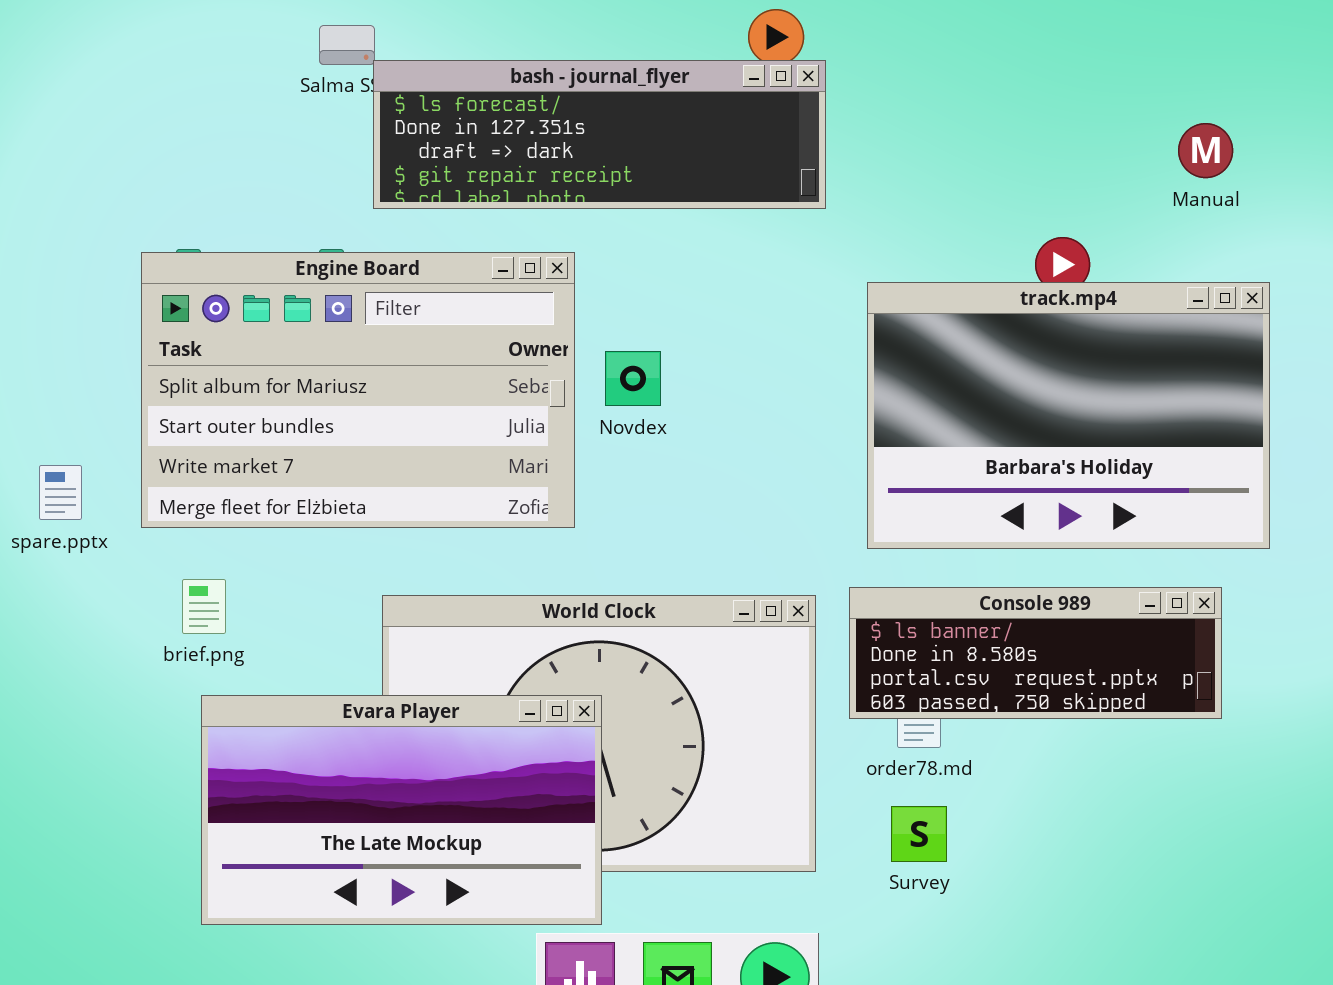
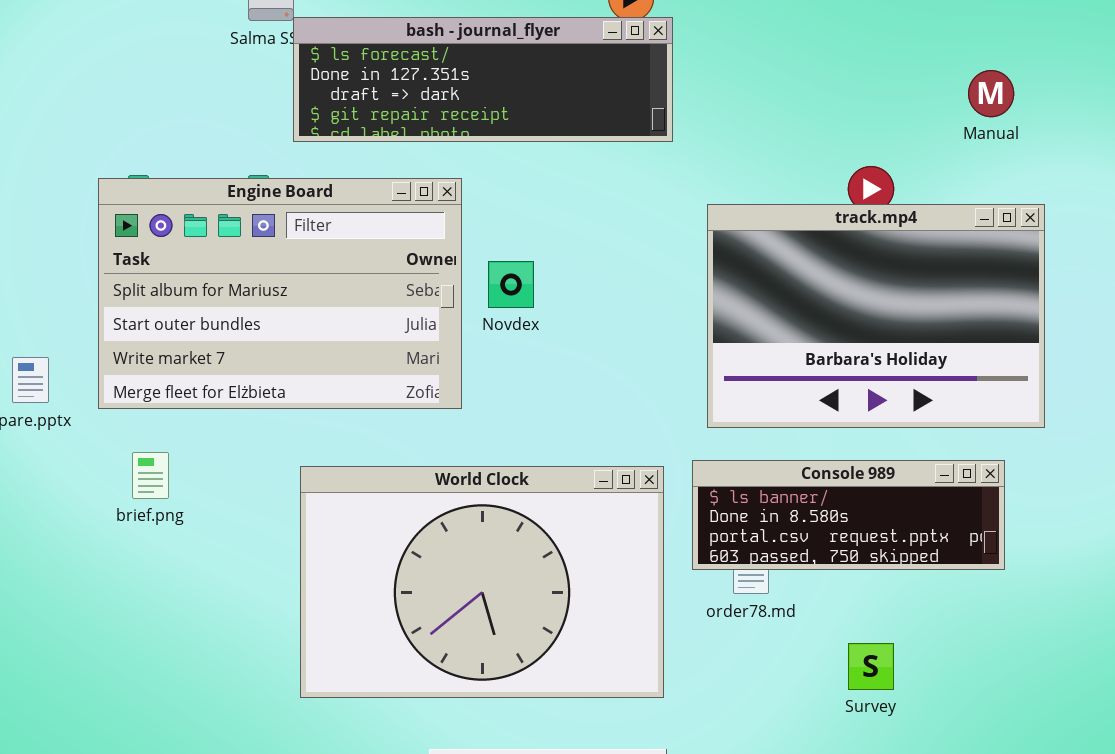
Evara Player: [201,695,602,925] -> none, closed
Survey: [891,806,947,862] -> [848,643,894,690], moved

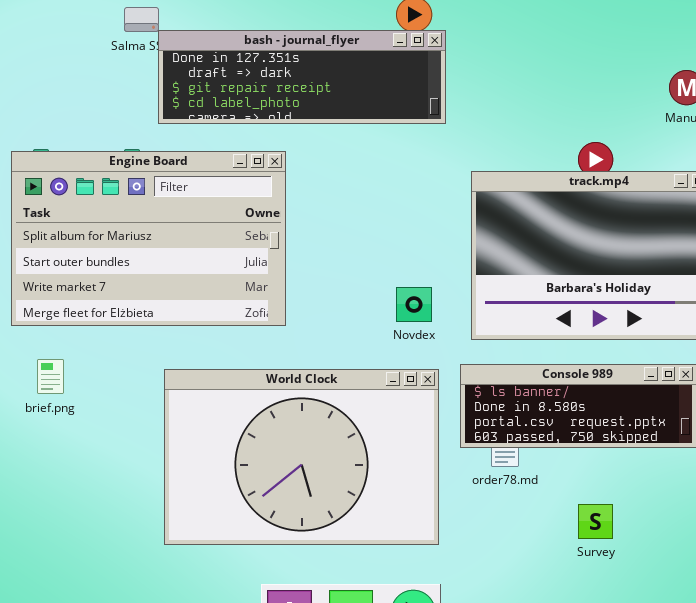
bash - journal_flyer: [293,17,673,142] -> [158,30,446,124], scrolled down 1 row
Novdex: [488,261,534,308] -> [396,287,432,322], moved

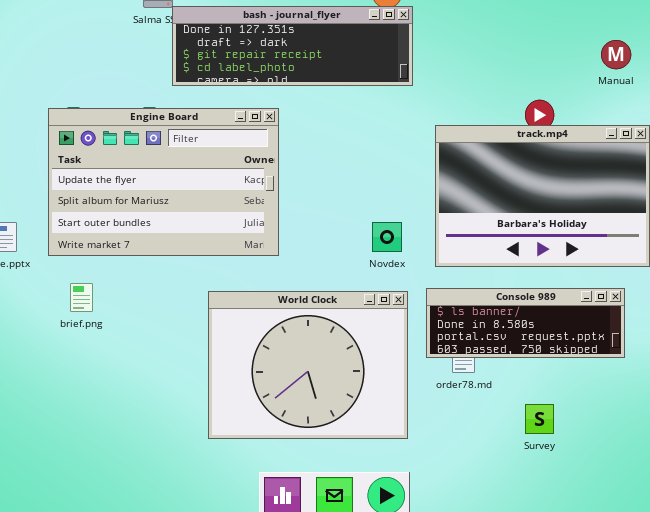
Engine Board: [11,151,286,326] -> [48,108,279,256], scrolled up 1 row
World Clock: [164,369,439,545] -> [208,291,408,439], resized

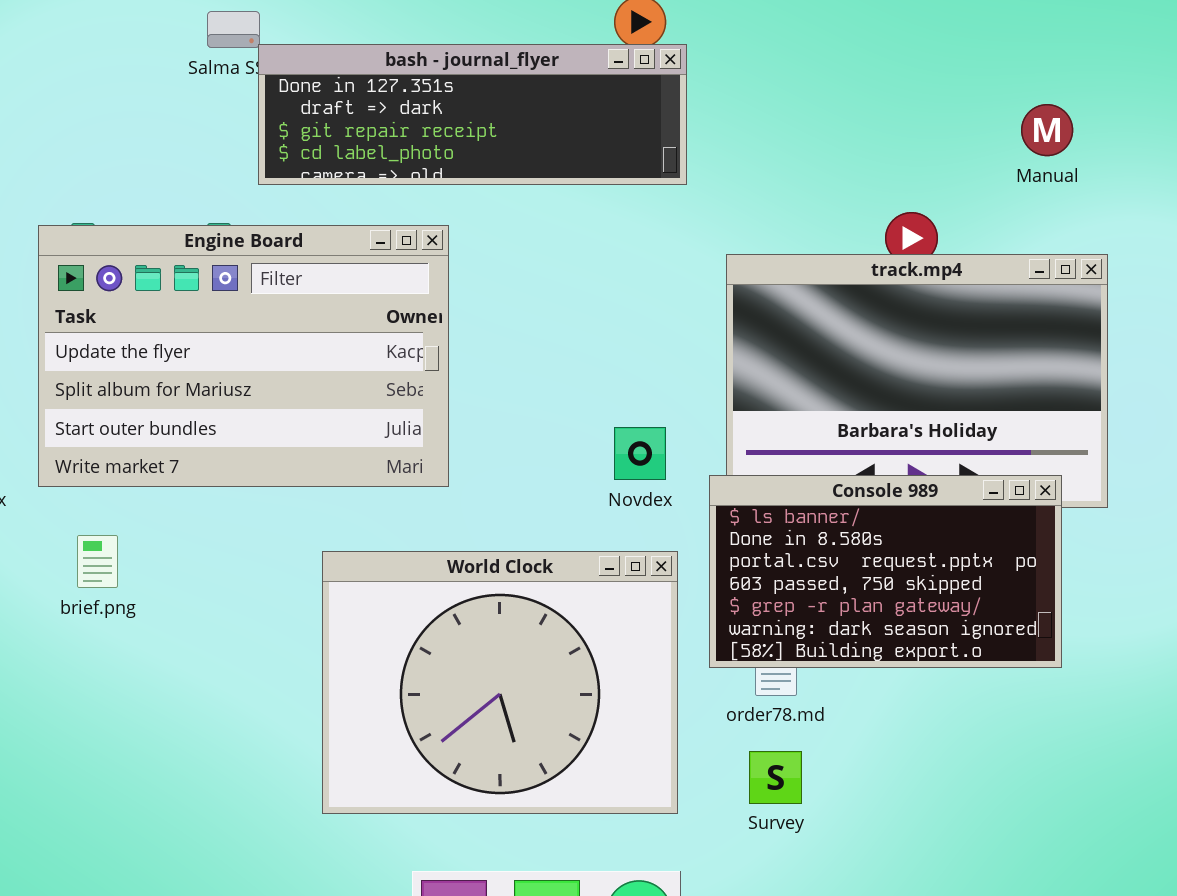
Console 989: [426,288,625,358] -> [709,475,1062,668], resized
Survey: [525,404,554,434] -> [749,751,802,804], moved

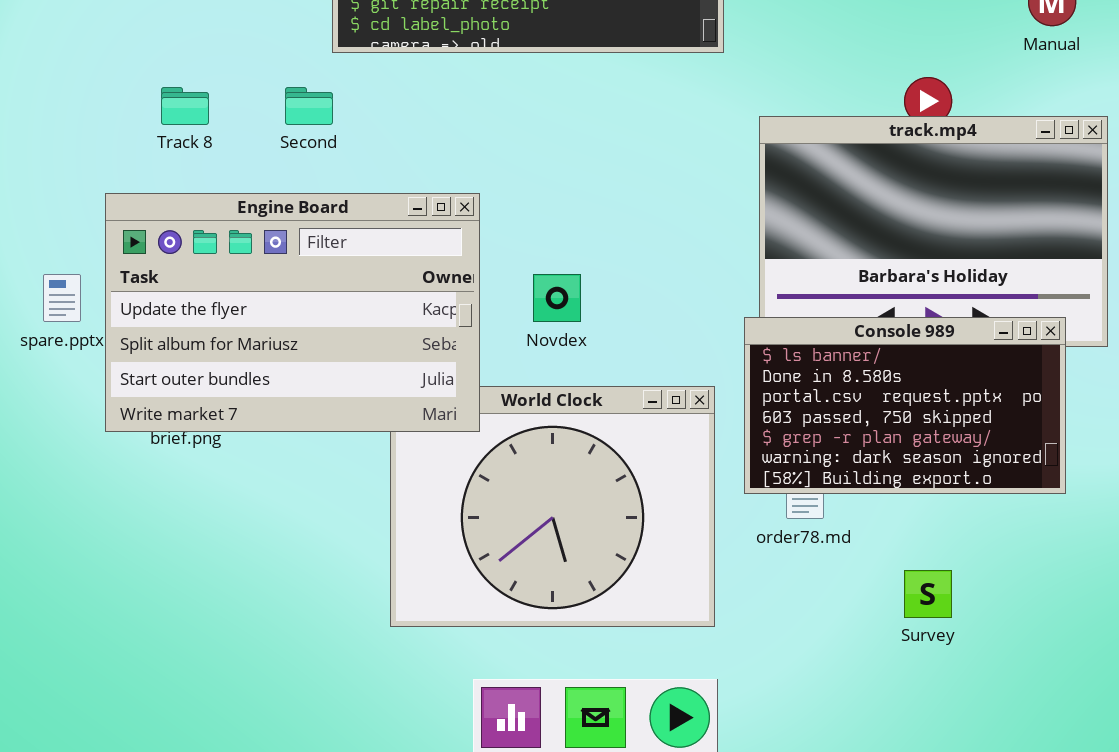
Engine Board: [38,225,449,487] -> [105,193,480,432], moved
Novdex: [614,427,666,480] -> [533,274,581,322], moved
Survey: [749,751,802,804] -> [904,570,952,618], moved

